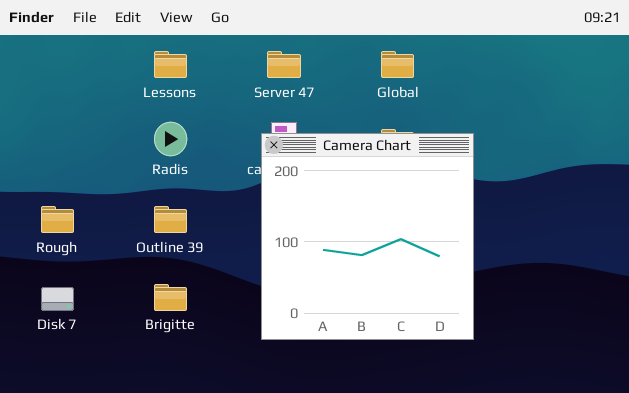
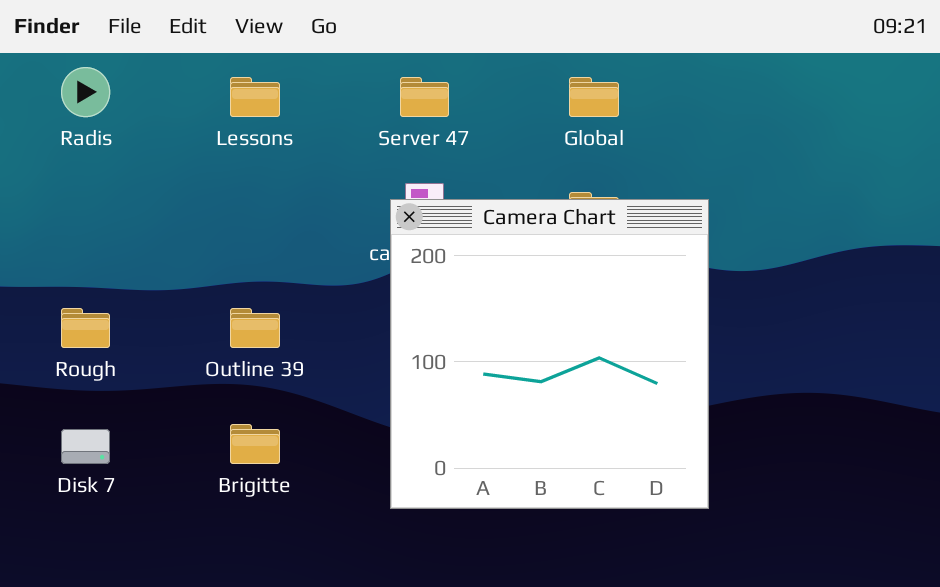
Radis: [154,122,187,156] -> [61,67,110,117], moved

